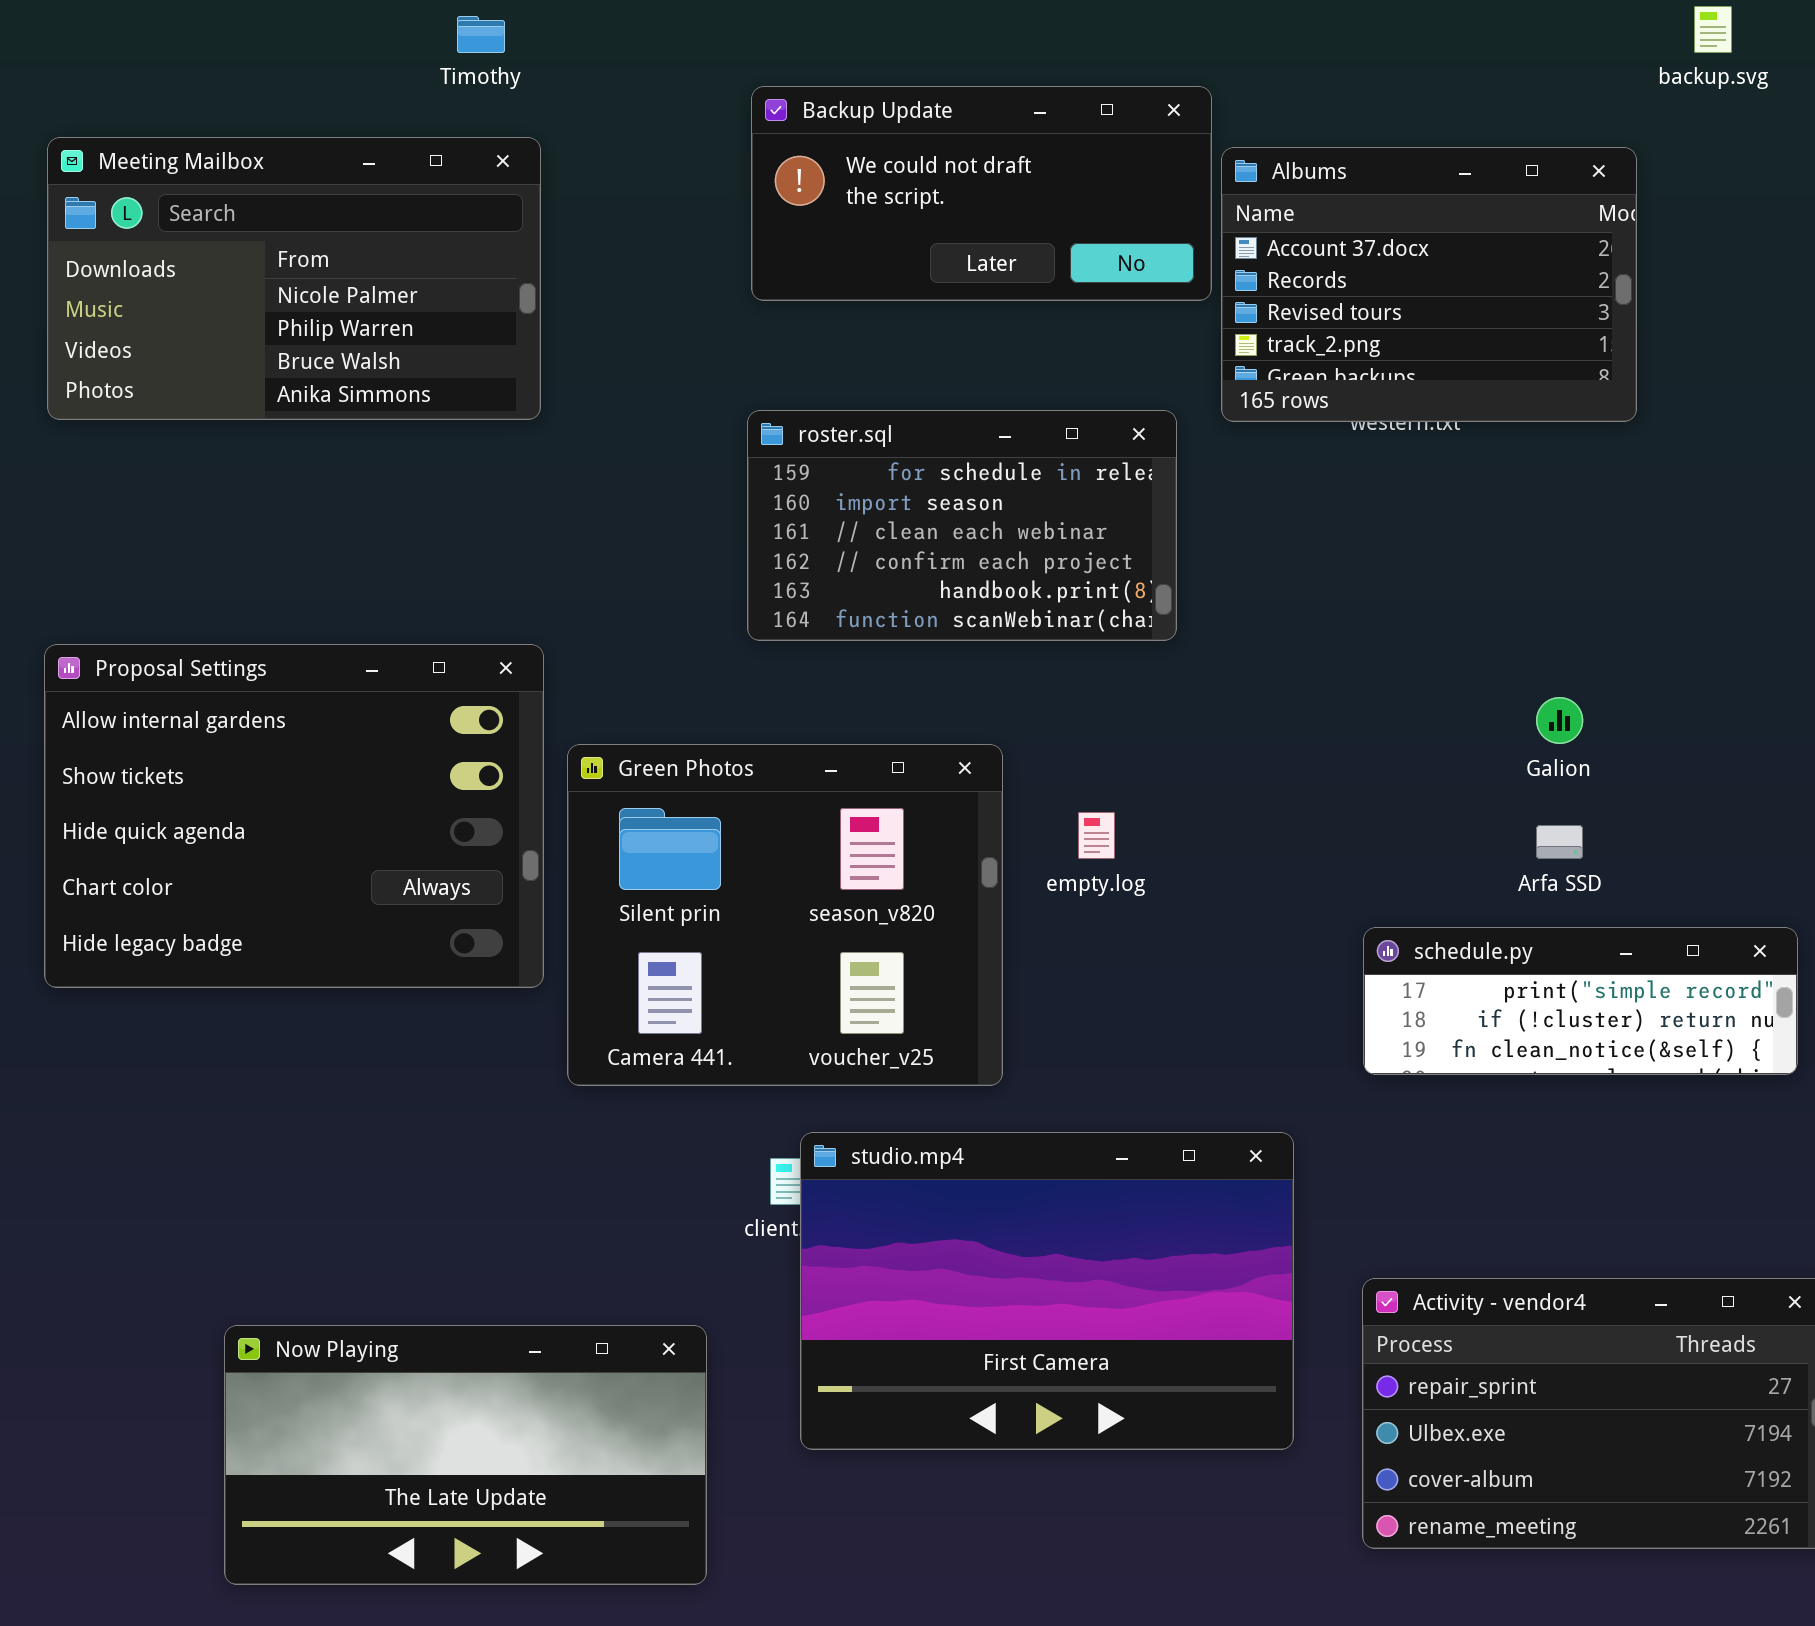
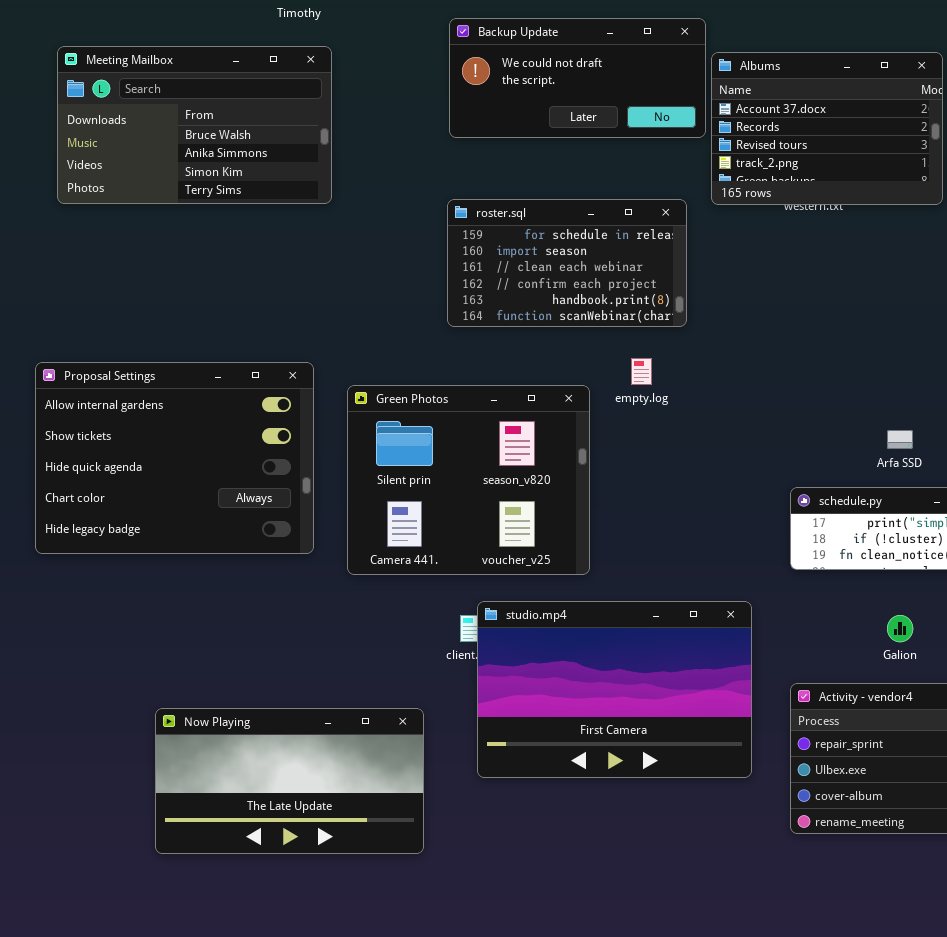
Meeting Mailbox: [47,137,541,420] -> [57,46,332,204], scrolled down 2 rows
Proposal Settings: [44,644,544,988] -> [35,362,314,554], moved
Galion: [1536,697,1583,744] -> [887,615,913,642], moved
empty.log: [1078,812,1115,859] -> [631,358,652,385], moved

